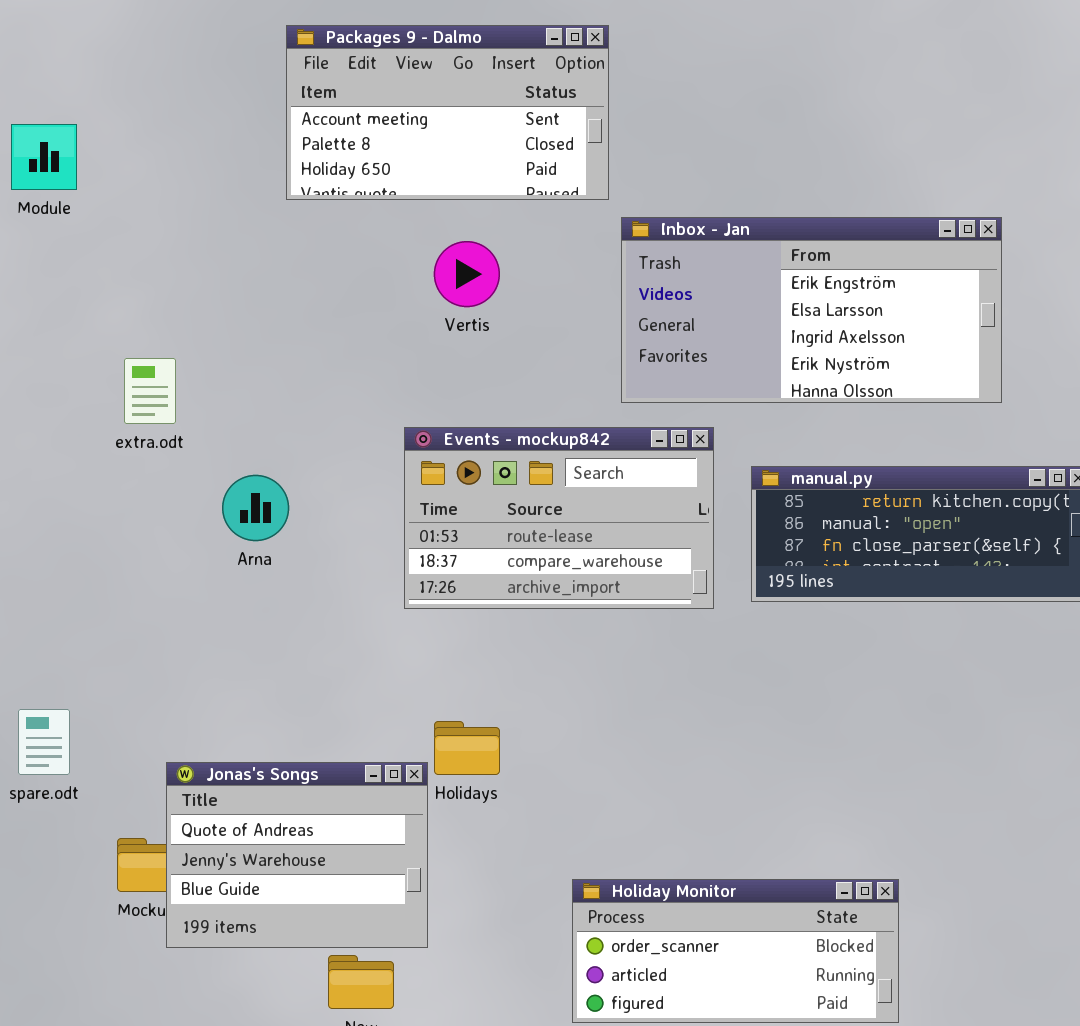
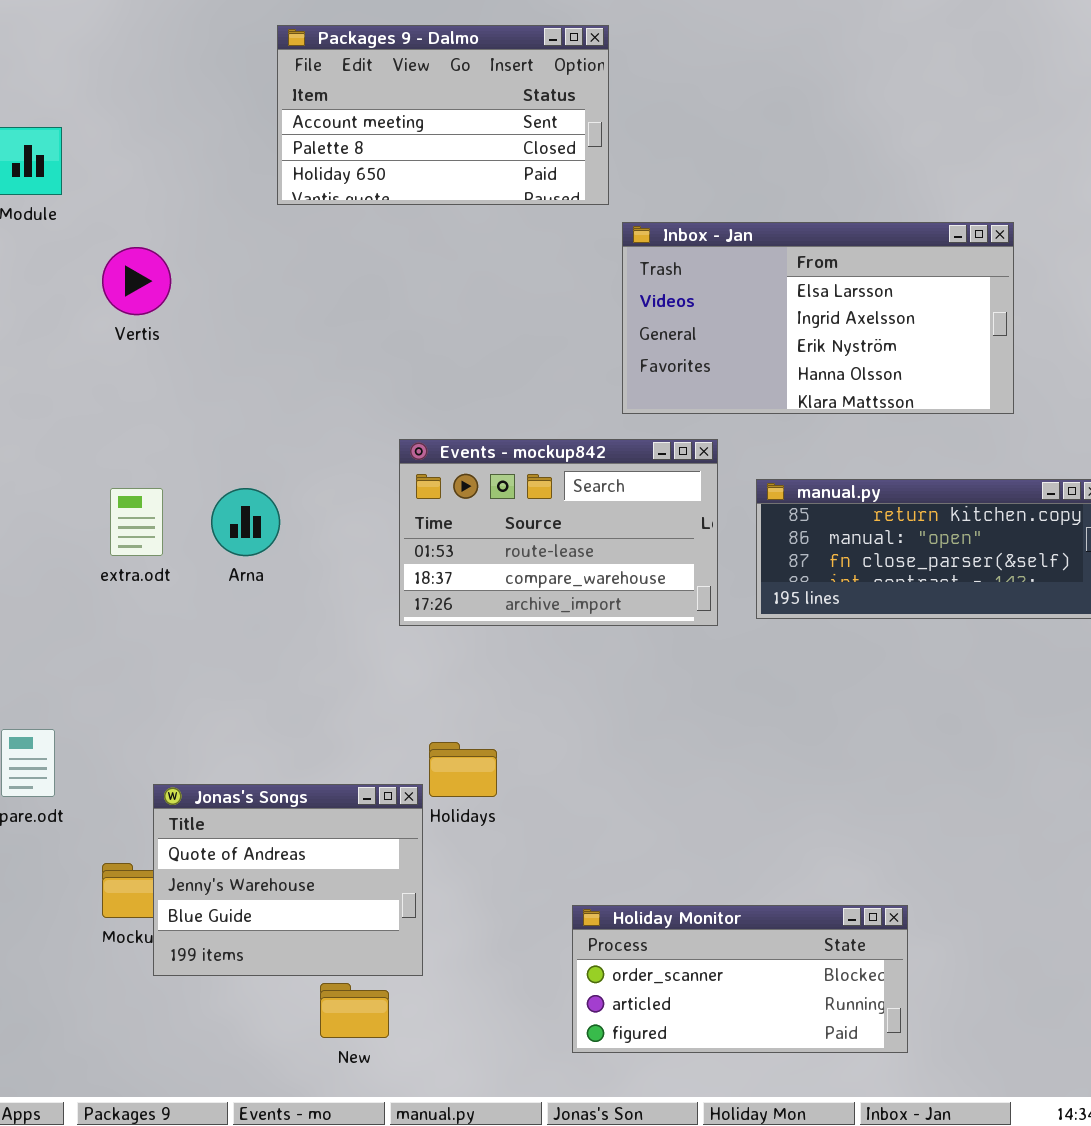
Inbox - Jan: [621,217,1002,403] -> [622,222,1014,414], scrolled down 1 row
Vertis: [434,241,500,307] -> [102,247,171,315], moved
extra.odt: [124,358,176,424] -> [110,488,163,556], moved

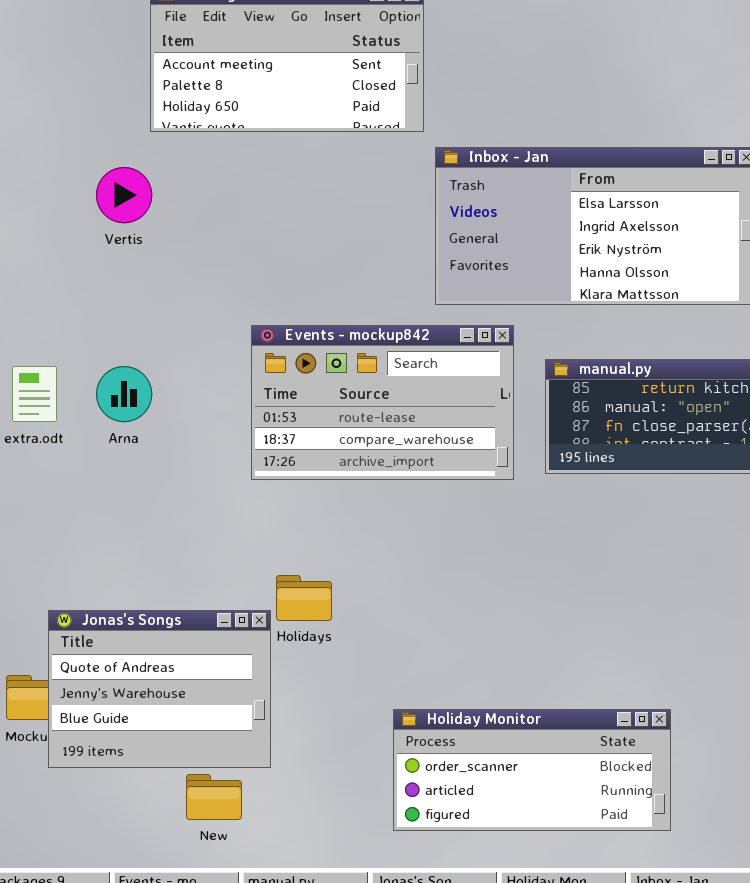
Vertis: [102,247,171,315] -> [96,167,152,223], moved

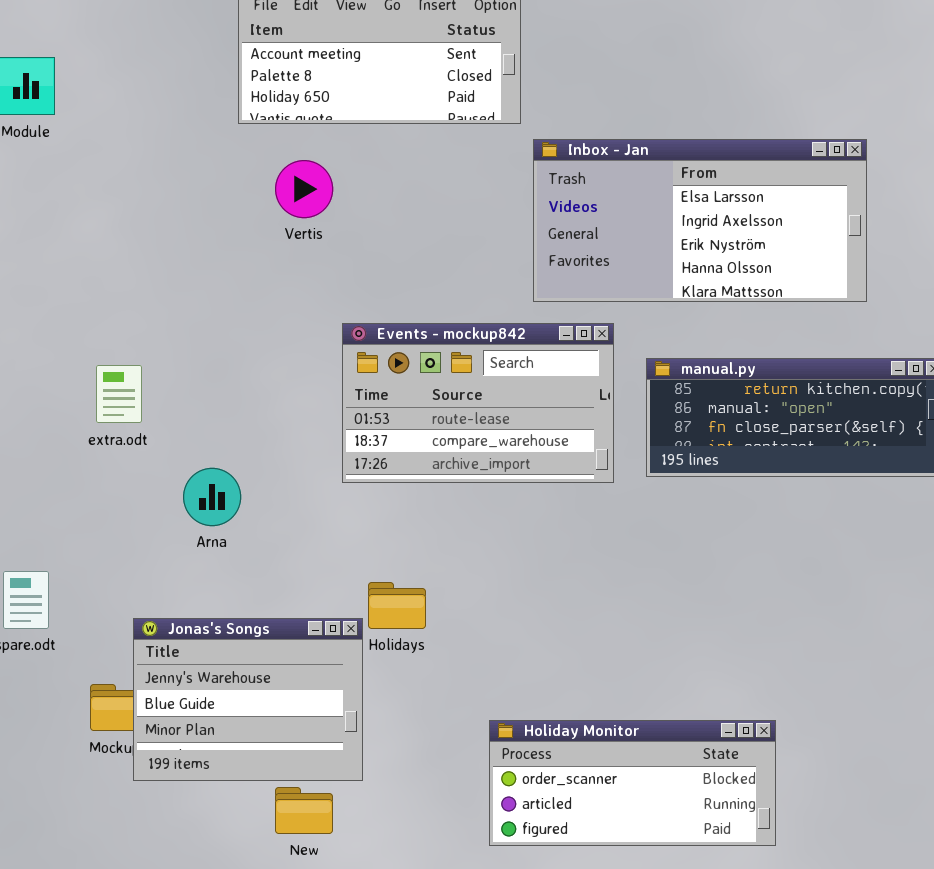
Vertis: [96,167,152,223] -> [275,160,333,218], moved
Arna: [96,366,152,422] -> [183,468,241,526], moved
Jonas's Songs: [48,610,271,768] -> [133,618,363,781], scrolled down 1 row

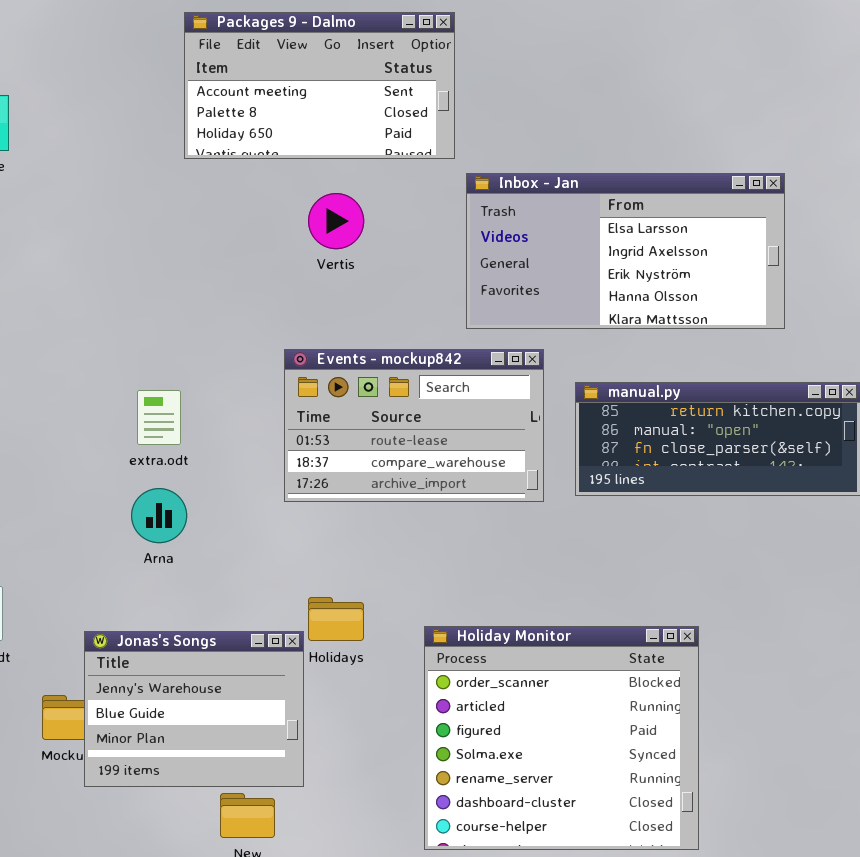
Vertis: [275,160,333,218] -> [308,193,364,249], moved
extra.odt: [96,365,142,423] -> [137,390,181,445], moved
Holiday Monitor: [489,720,776,846] -> [424,626,699,850], resized

